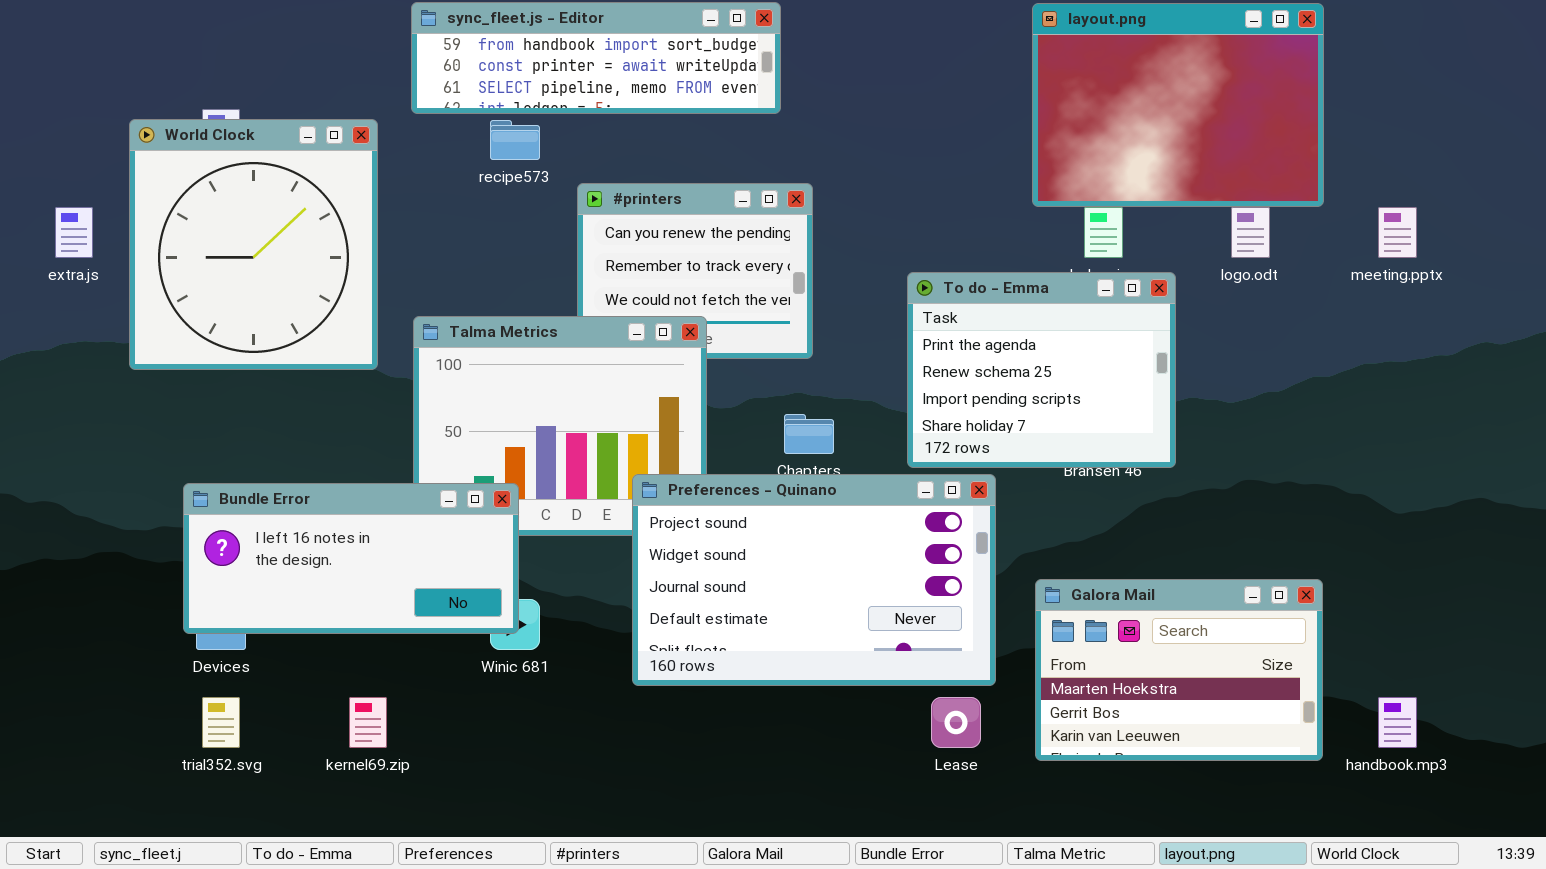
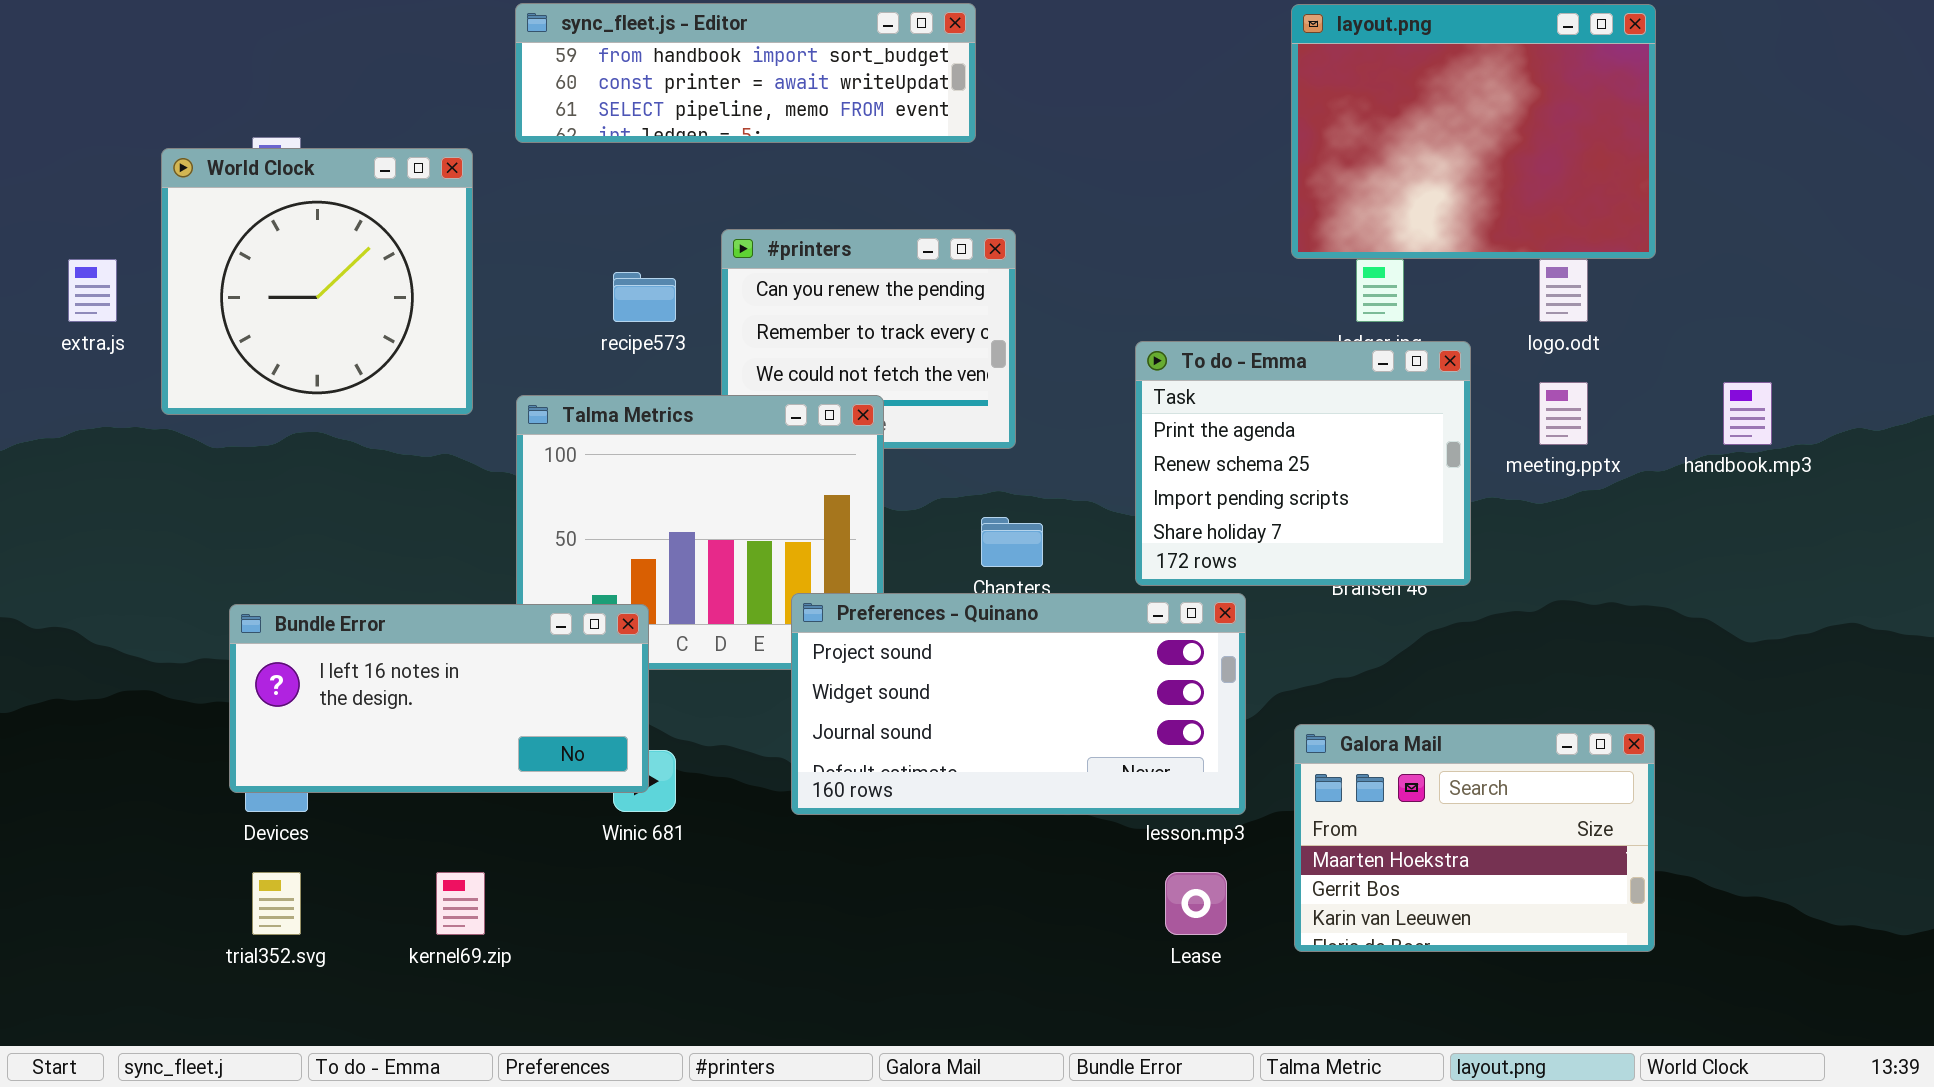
World Clock: [129,119,378,370] -> [161,148,473,415], resized
recipe573: [490,120,540,160] -> [613,272,676,322], moved
meeting.pptx: [1378,207,1417,258] -> [1539,382,1588,445], moved
Preferences - Quinano: [632,474,996,686] -> [791,593,1246,815], resized
handbook.mp3: [1378,697,1417,748] -> [1723,382,1772,445], moved

